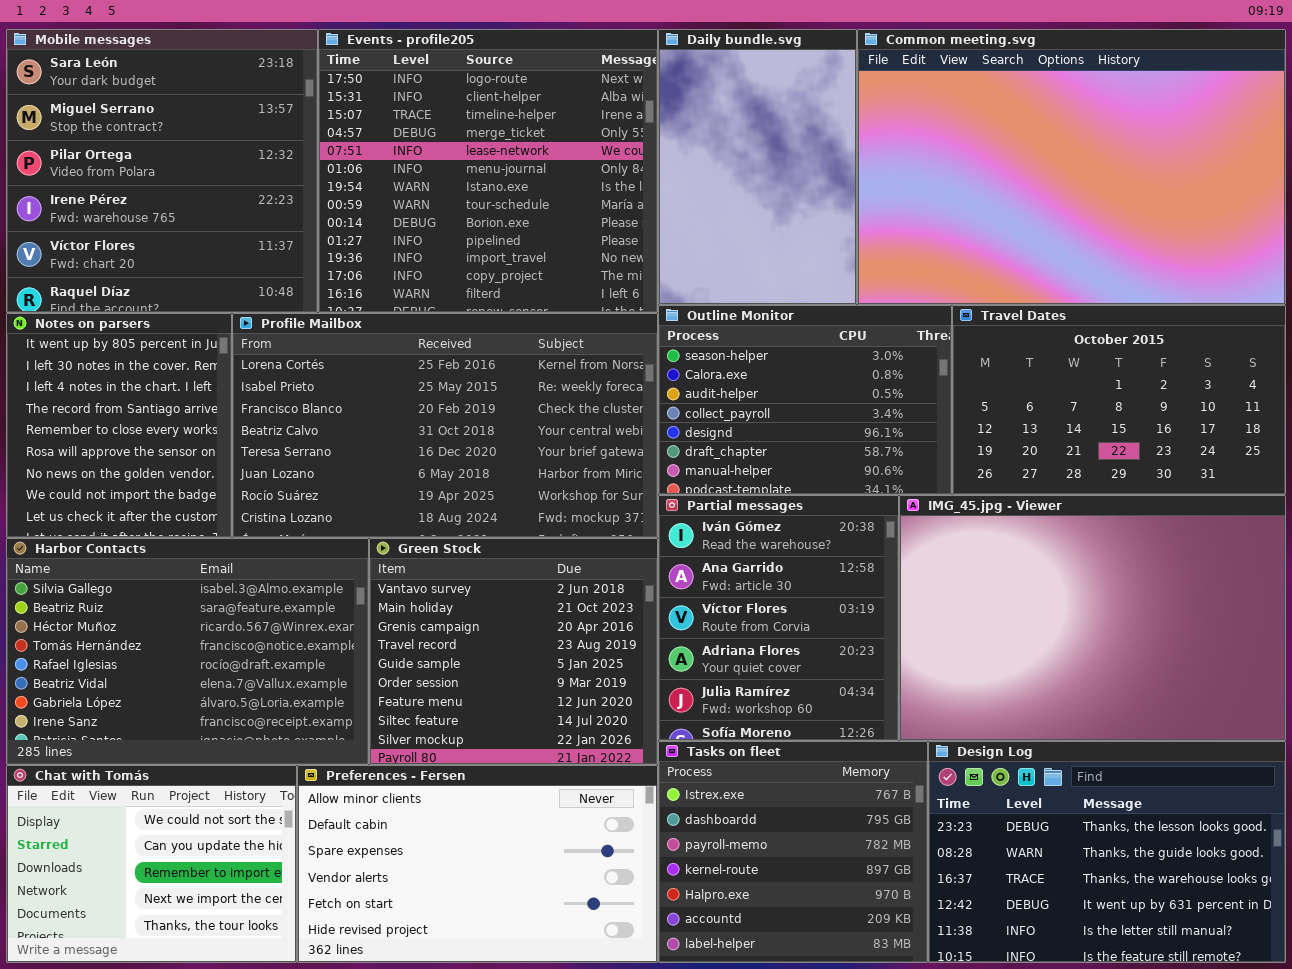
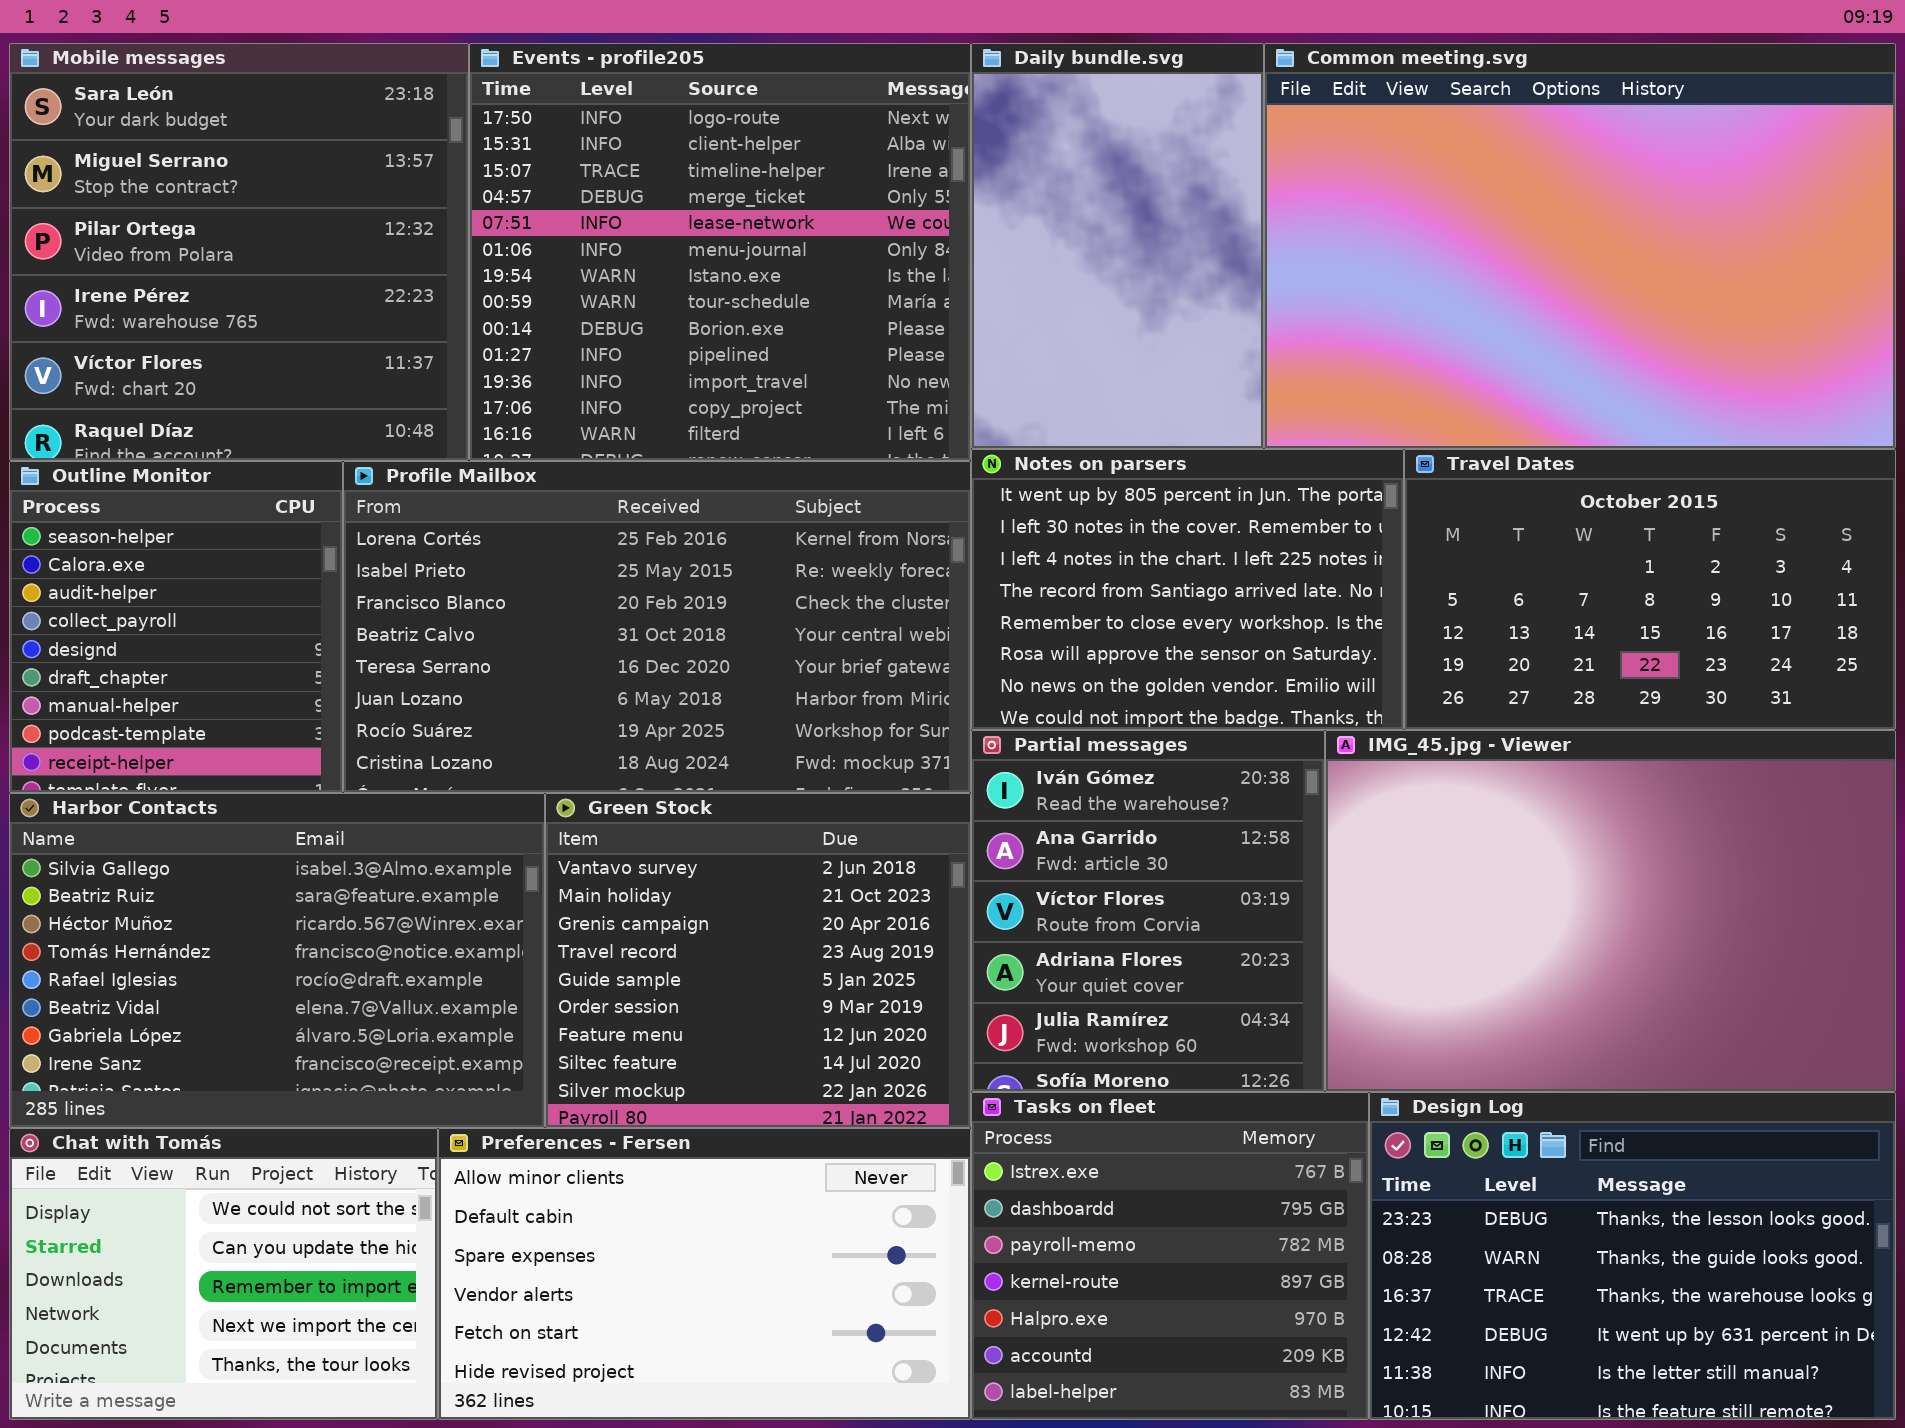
Outline Monitor: [658,305,952,495] -> [9,461,343,793], moved, resized
Notes on parsers: [6,313,232,538] -> [971,449,1404,730], moved, resized

